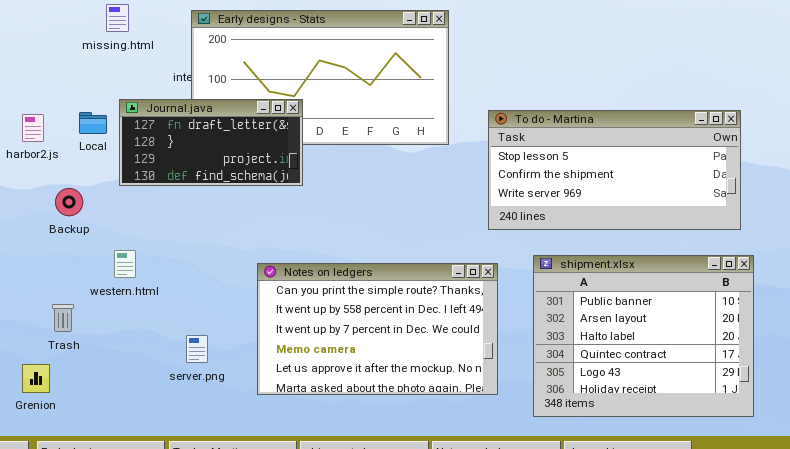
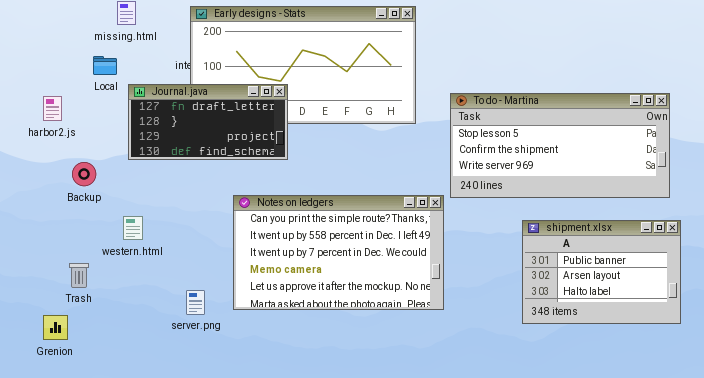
Local: [79,112,107,134] -> [93,56,117,75], moved
shipment.xlsx: [533,255,754,417] -> [522,220,681,324], resized
Notes on ledgers: [257,263,498,395] -> [233,195,444,310], moved

